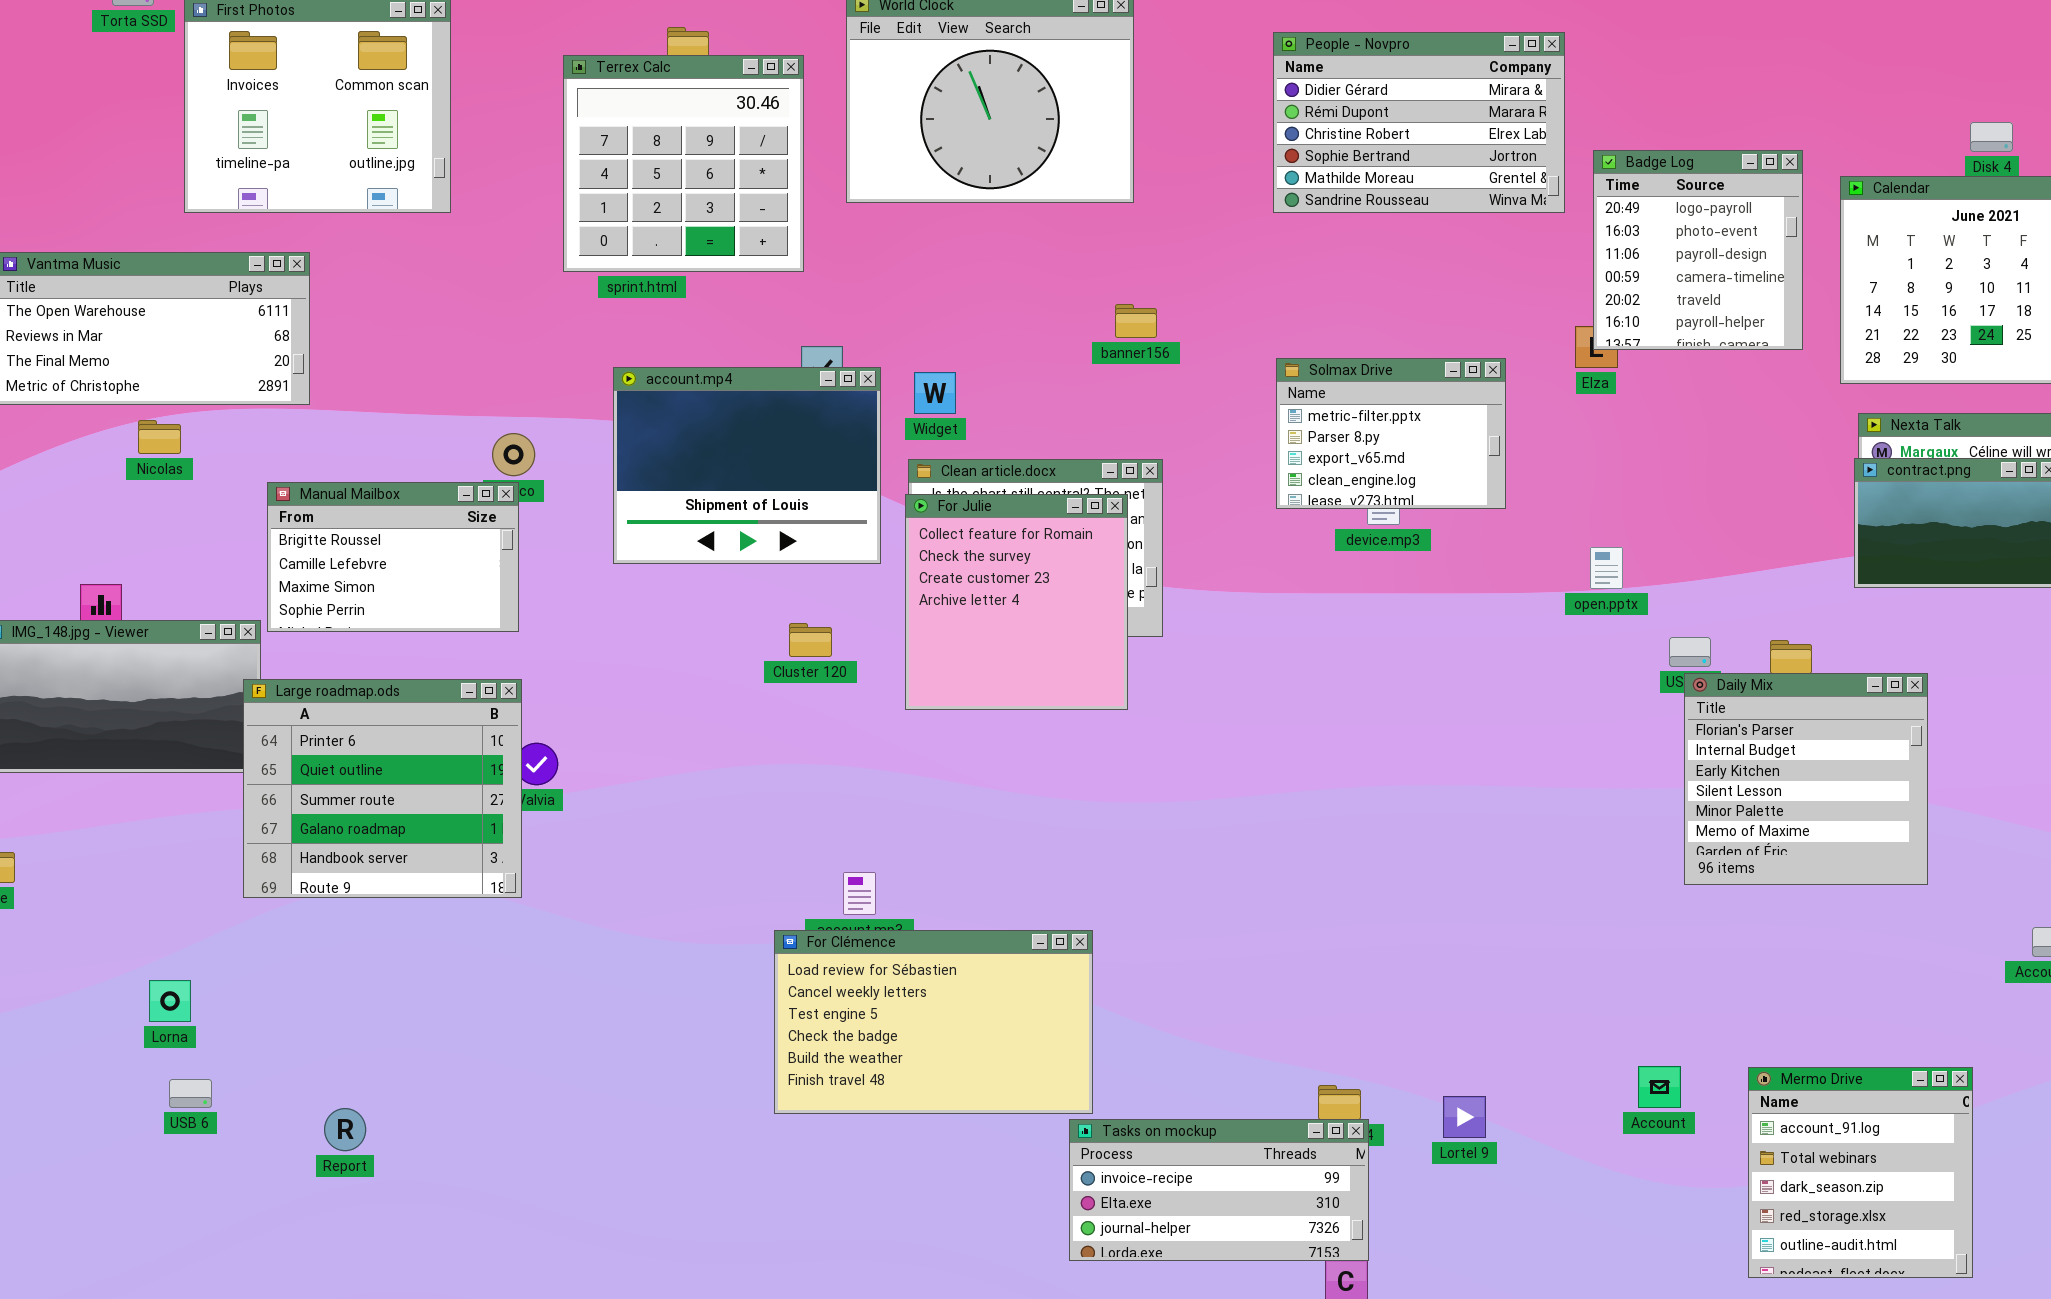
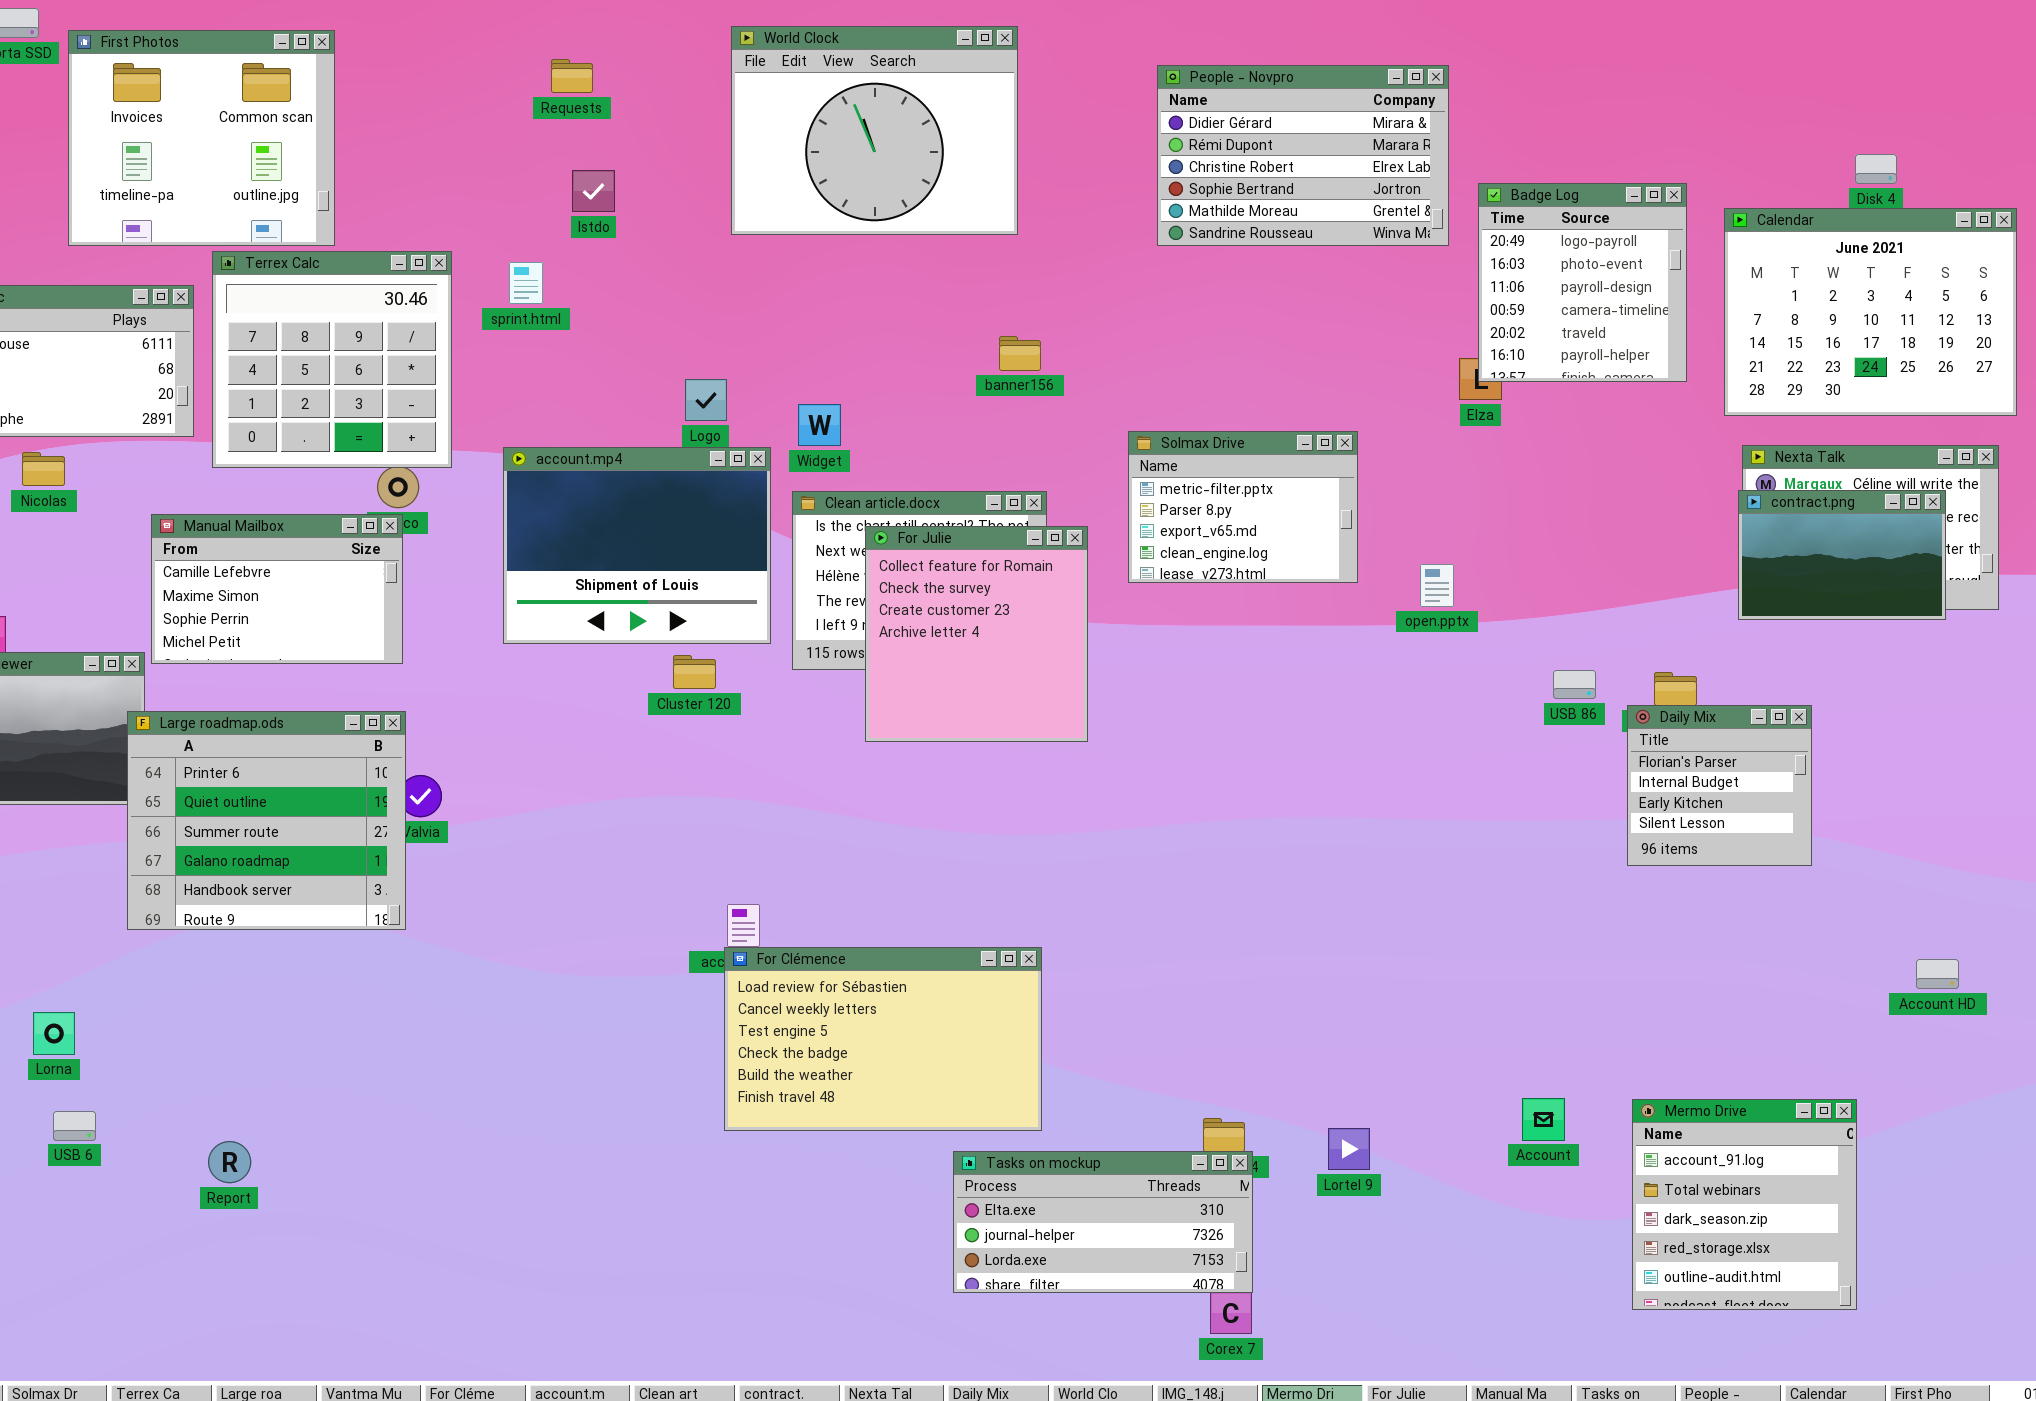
Terrex Calc: [563,55,804,272] -> [212,251,452,468], moved
Solmax Drive: [1276,358,1506,509] -> [1128,431,1358,583], moved
account.mp4: [613,367,881,564] -> [503,447,771,644], moved
Manual Mailbox: [267,482,519,632] -> [151,514,403,664], scrolled down 1 row
For Julie: [905,494,1128,710] -> [865,526,1088,742], moved
open.pptx: [1590,547,1623,589] -> [1420,564,1454,607], moved
Daily Mix: [1684,673,1928,885] -> [1627,705,1812,866], resized
For Clémence: [774,930,1093,1114] -> [724,947,1042,1131], moved
Tasks on mockup: [1069,1119,1369,1261] -> [953,1151,1253,1293], scrolled down 1 row

